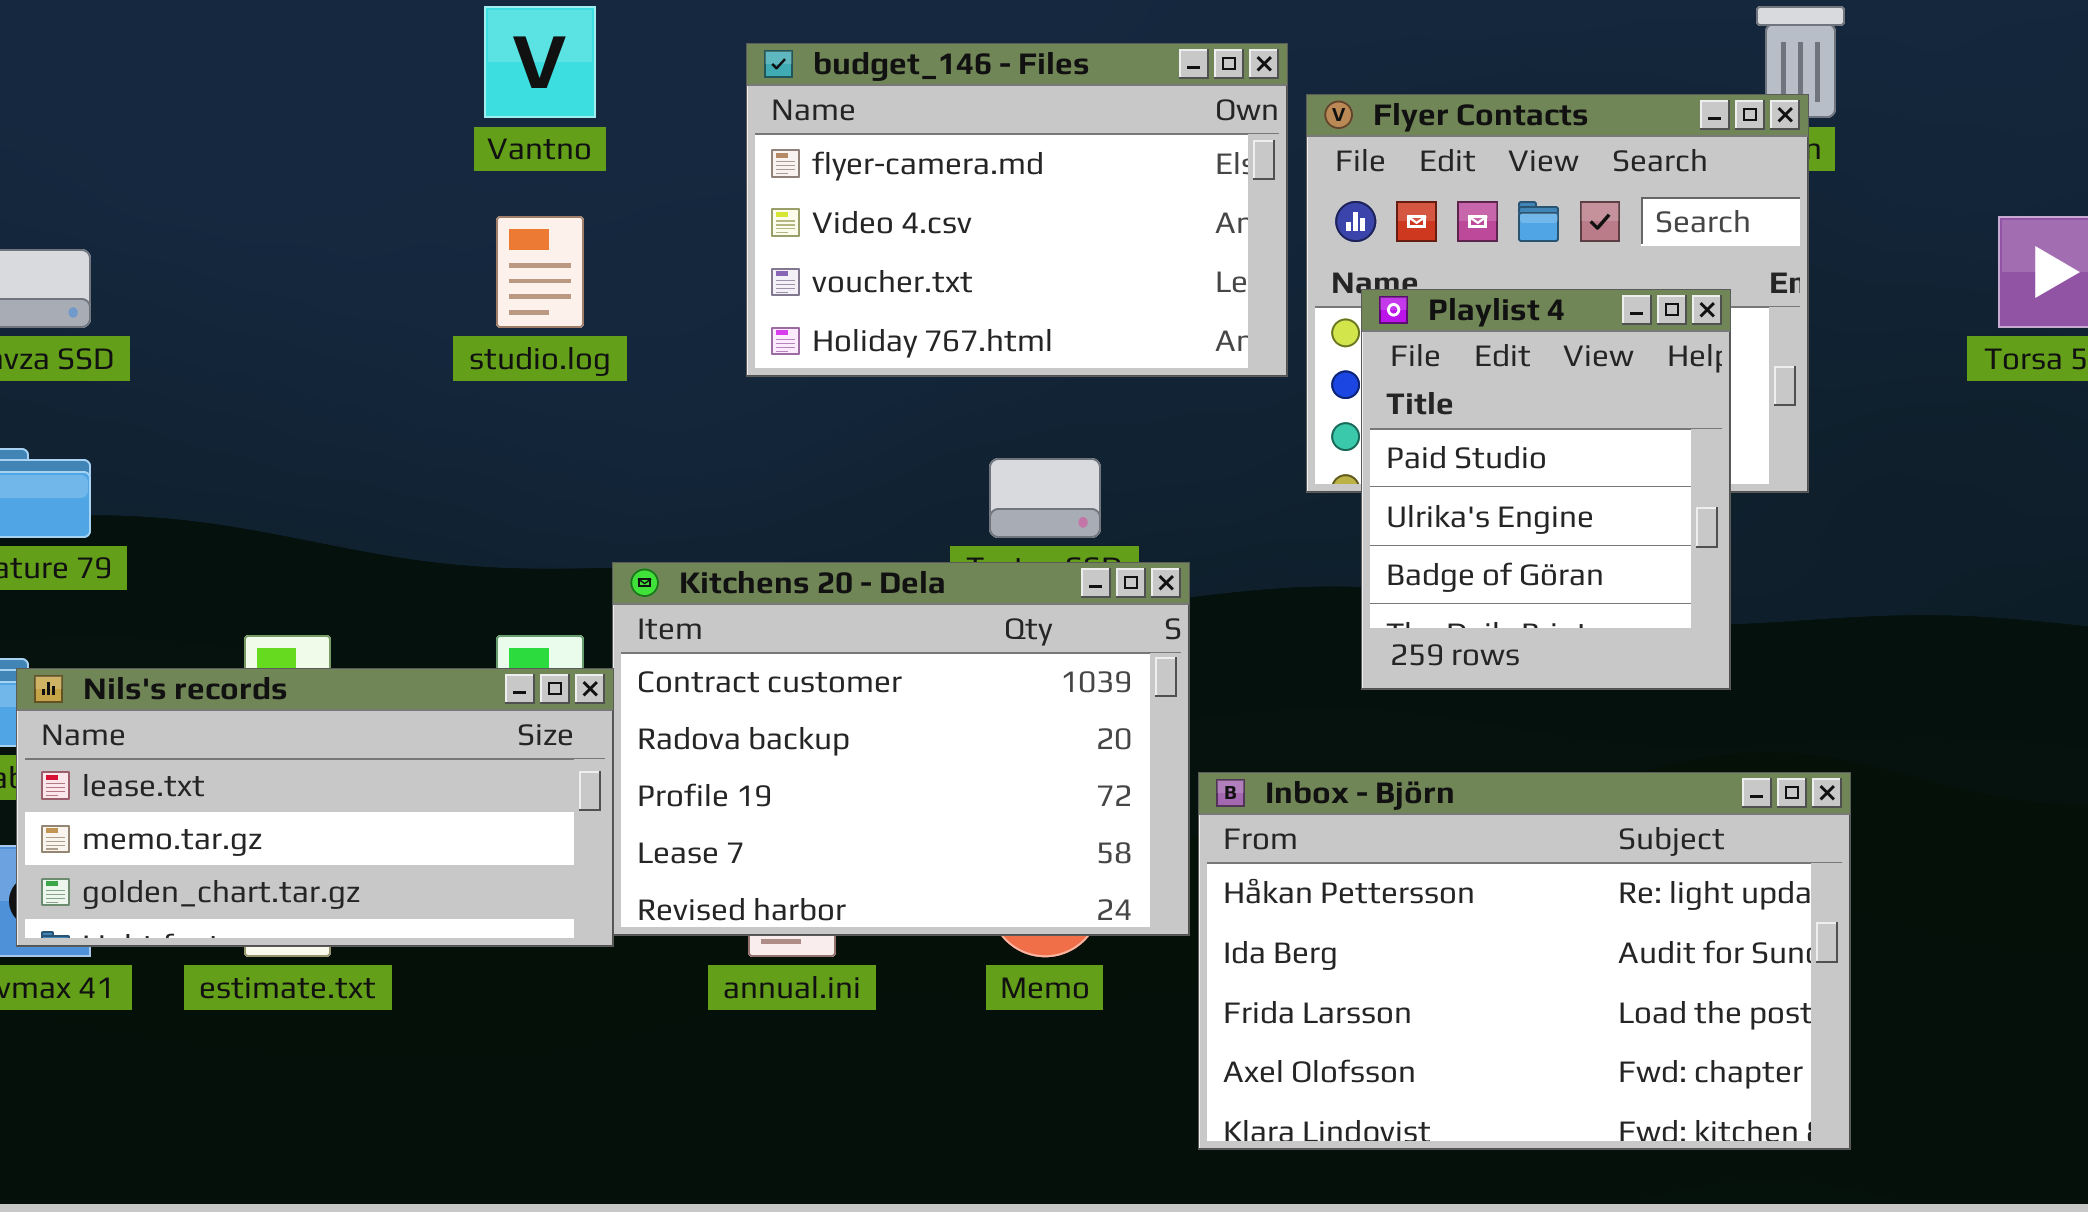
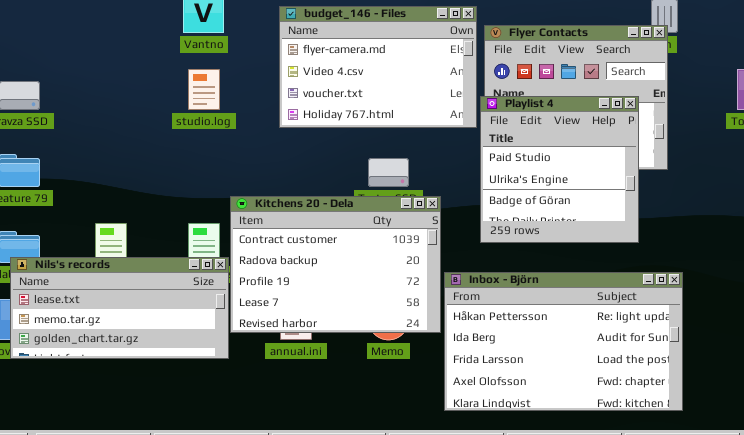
Playlist 4: [1361,289,1731,690] -> [480,96,639,243], resized
Nils's records: [16,668,614,947] -> [10,257,229,359], moved

